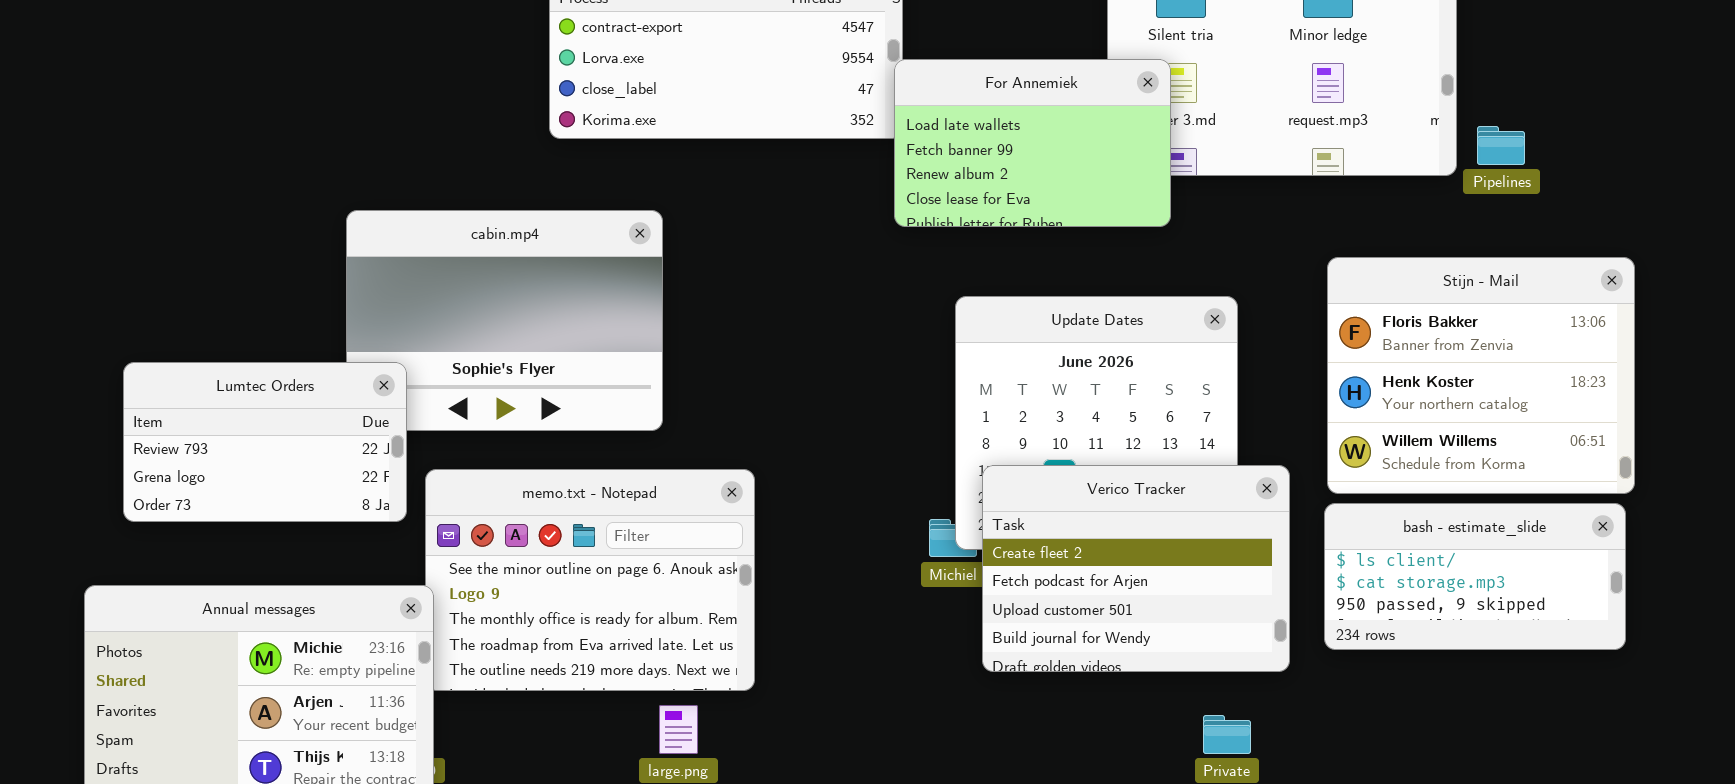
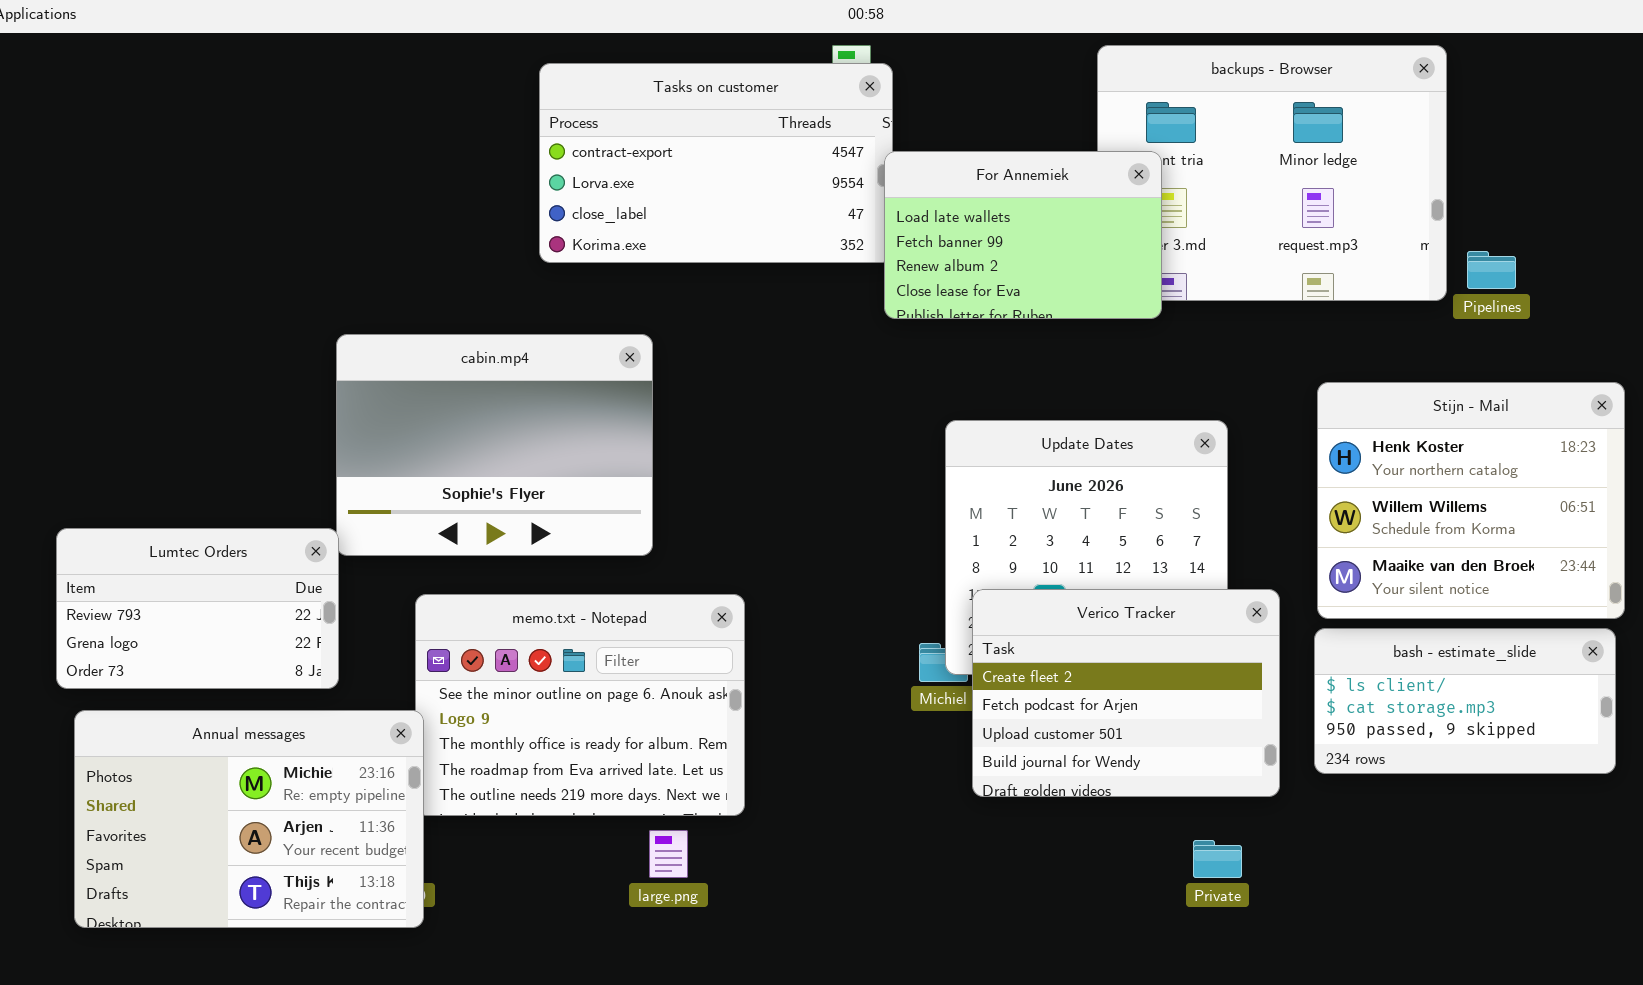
For Annemiek: [894,59,1171,227] -> [884,151,1162,319], moved
Stijn - Mail: [1327,257,1635,494] -> [1317,382,1625,619], scrolled down 1 row
Lumtec Orders: [123,362,407,522] -> [56,528,339,689], moved

